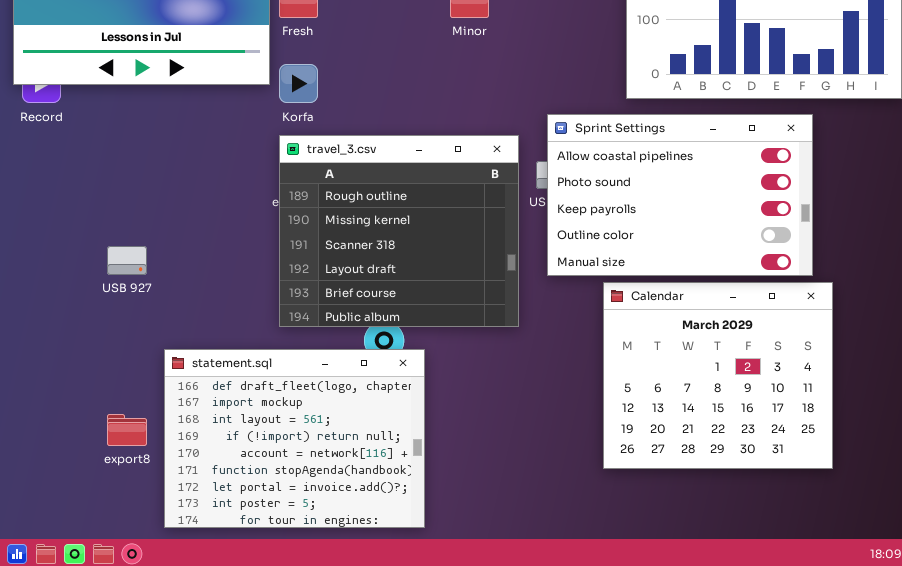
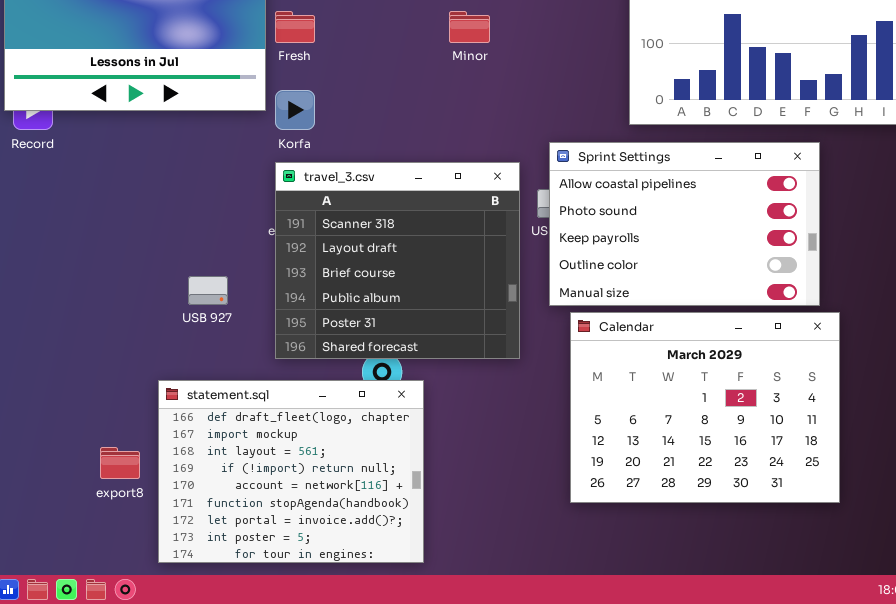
travel_3.csv: [279,135,519,327] -> [275,162,520,359], scrolled down 2 rows
USB 927: [107,246,147,275] -> [188,276,228,305], moved
Calendar: [603,282,833,469] -> [570,312,840,503], resized

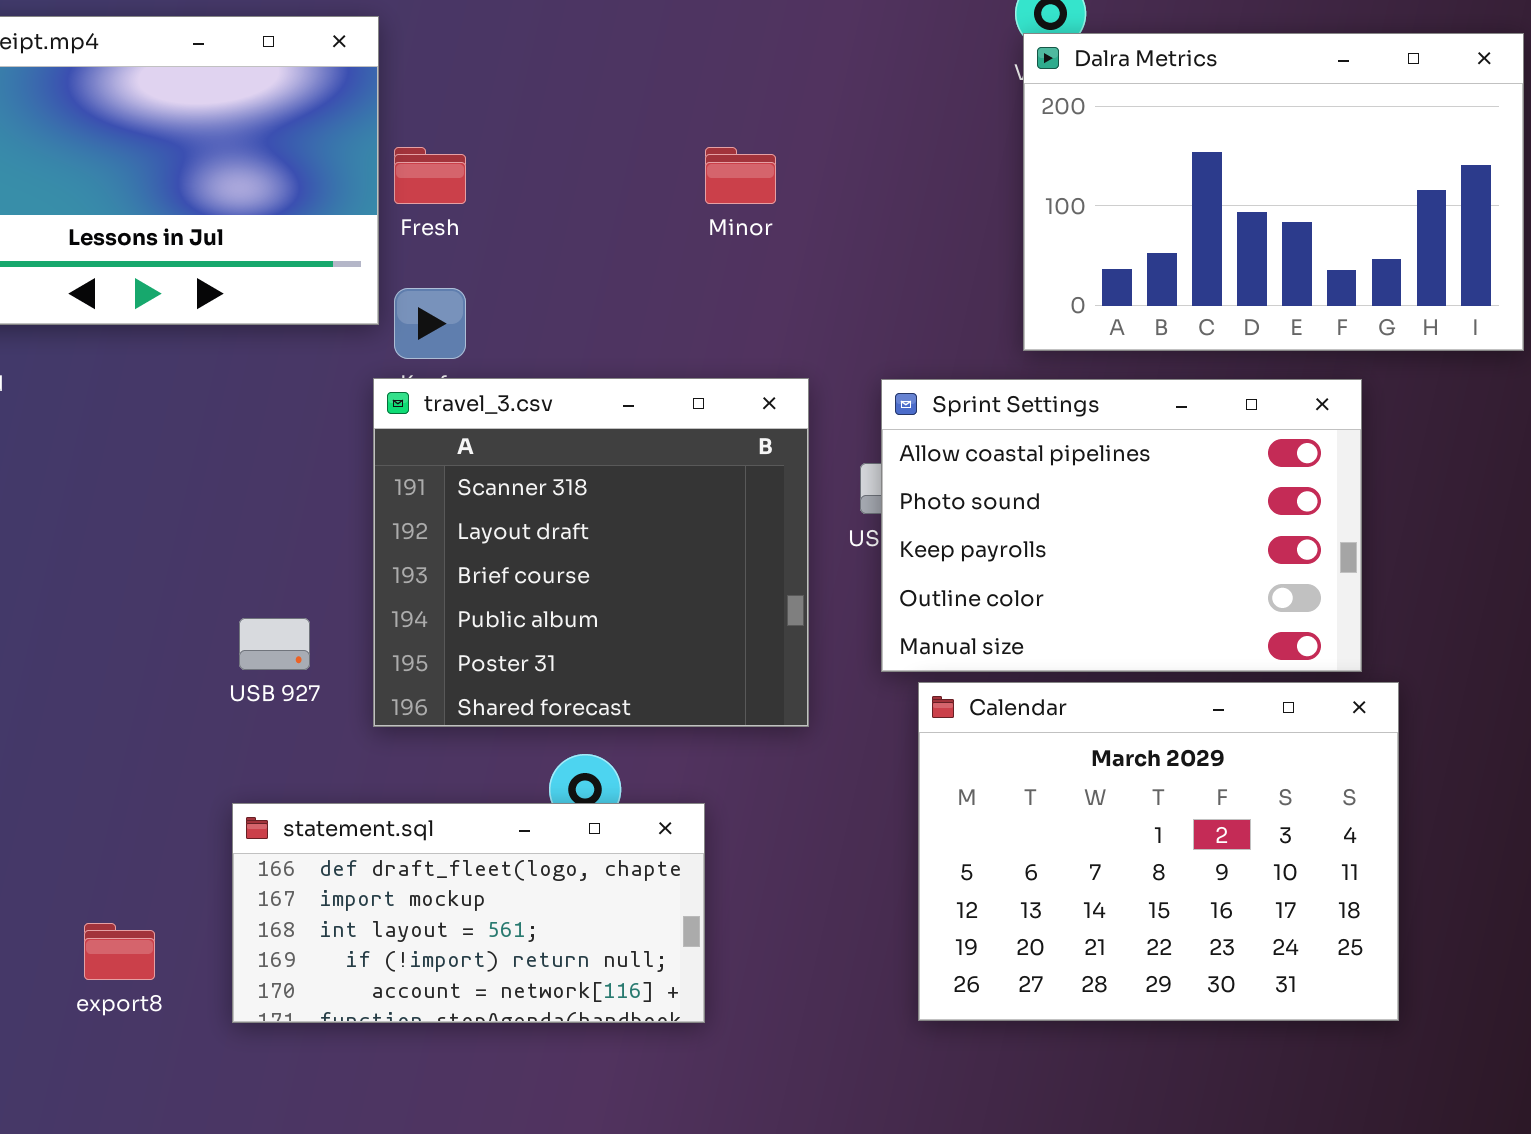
travel_3.csv: [275,162,520,359] -> [373,378,809,727], moved
statement.sql: [158,380,424,563] -> [232,803,705,1023], moved, resized

